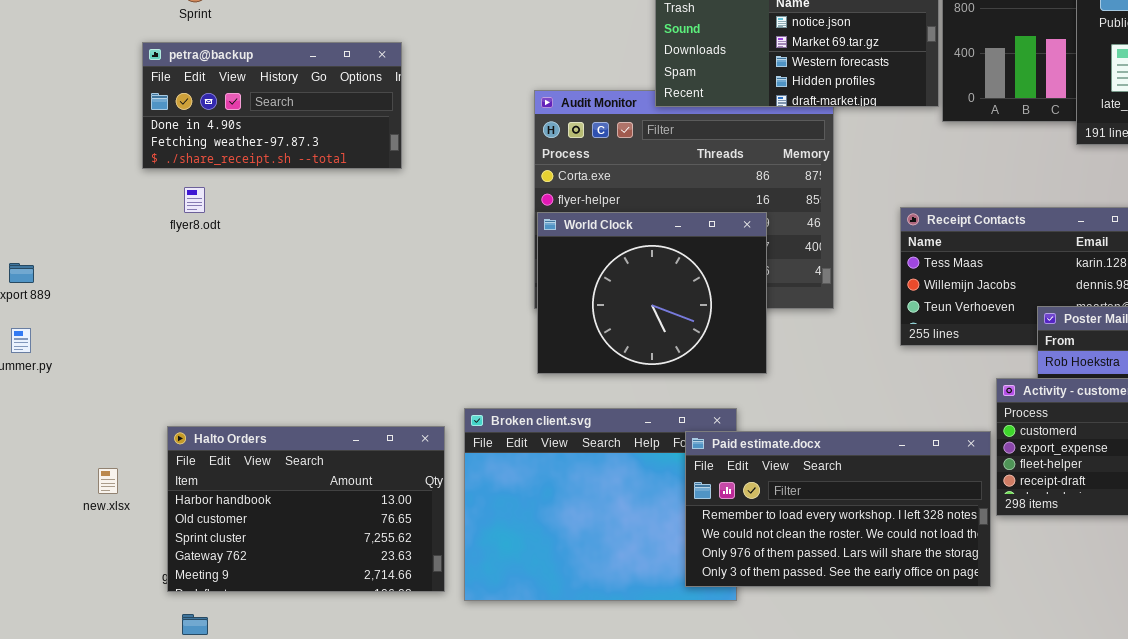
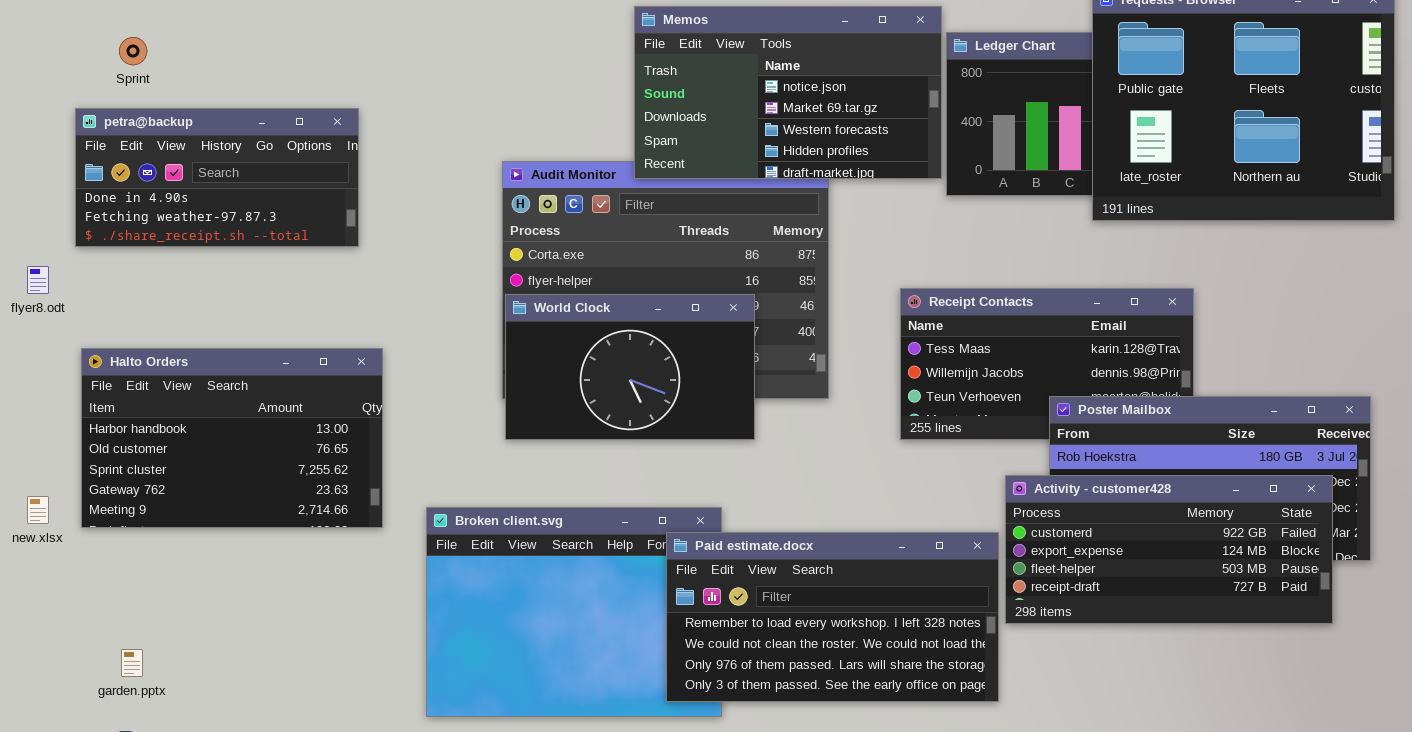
flyer8.odt: [184,187,205,213] -> [27,266,49,294], moved
World Clock: [537,212,767,374] -> [505,294,755,440], resized
Halto Orders: [167,426,445,592] -> [81,348,383,528], moved
new.xlsx: [98,468,118,494] -> [27,496,49,524], moved

